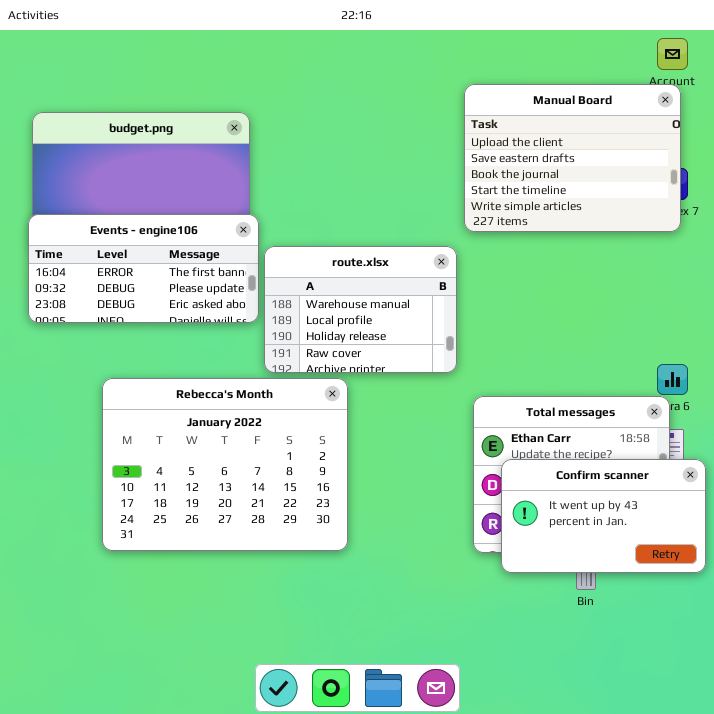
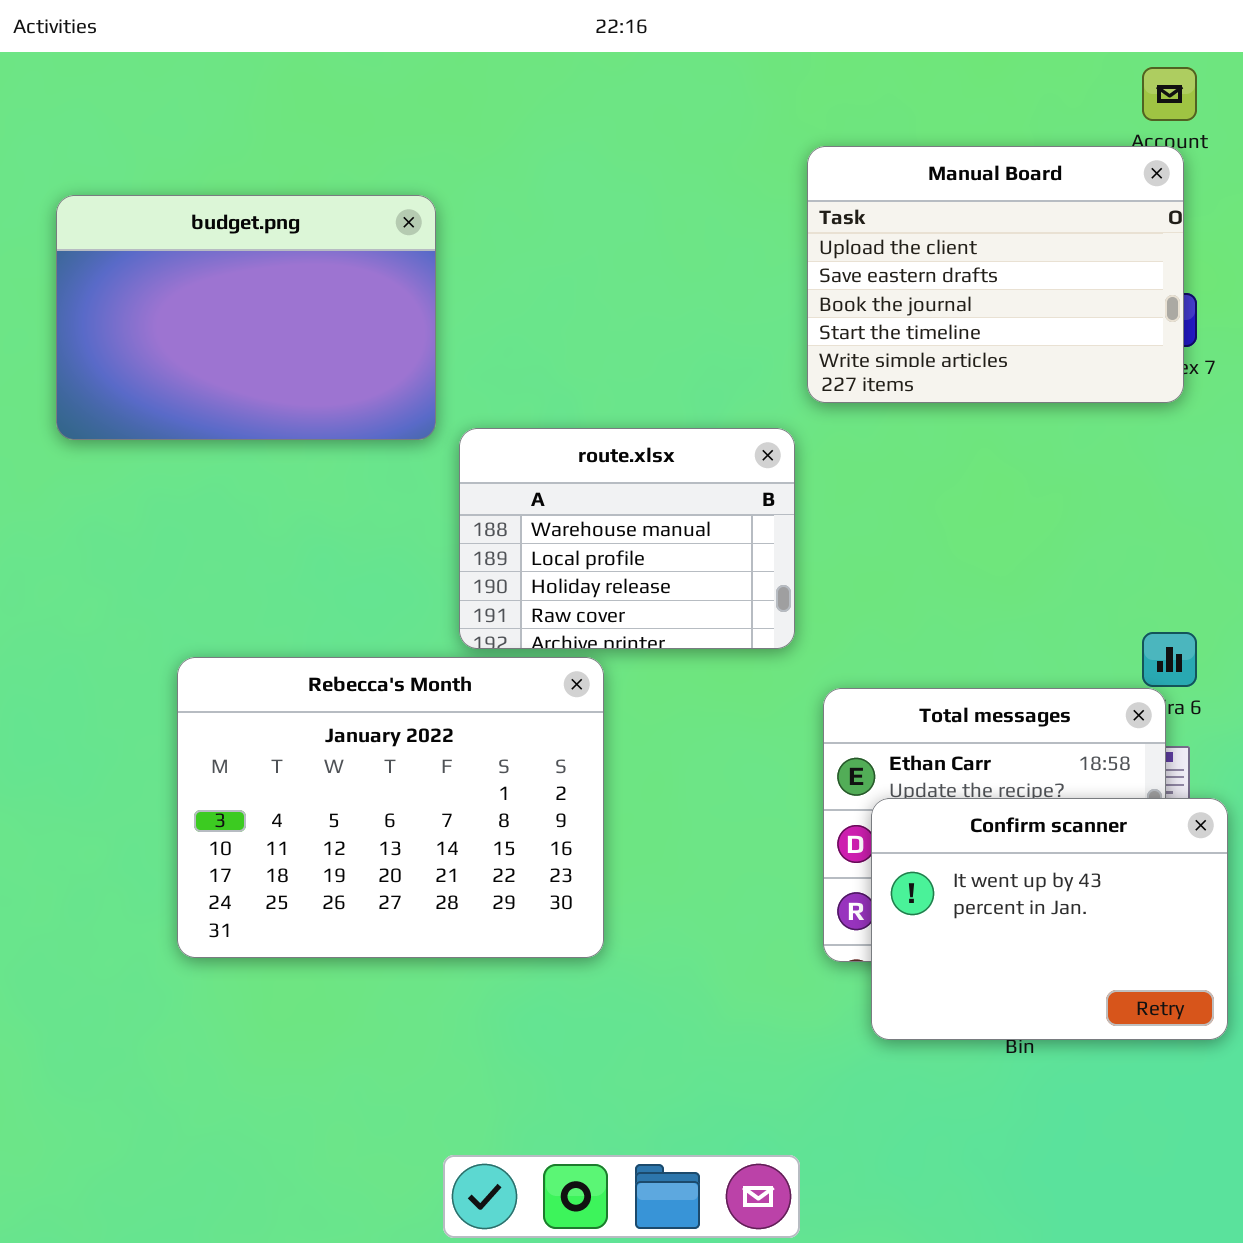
Events - engine106: [28,214,259,323] -> none, closed
Confirm scanner: [501,459,706,573] -> [871,798,1228,1040], resized

